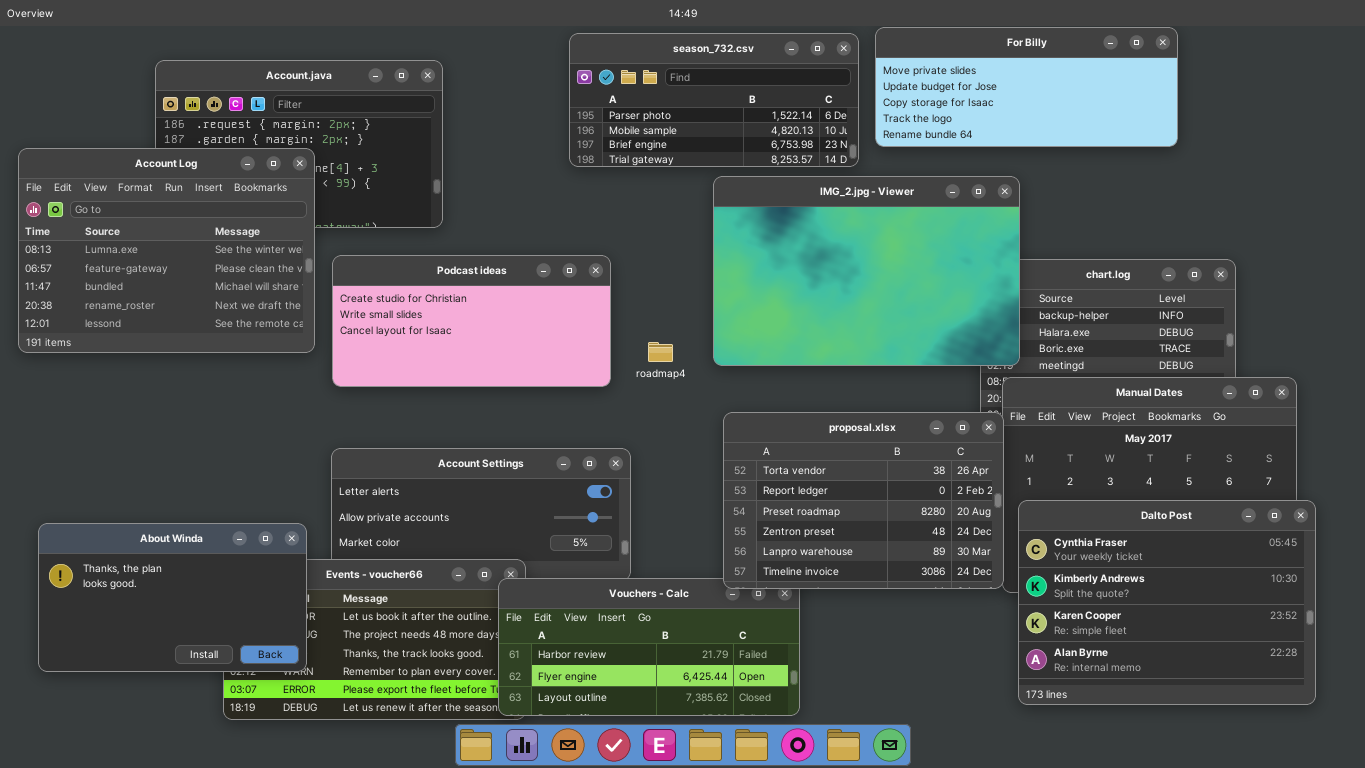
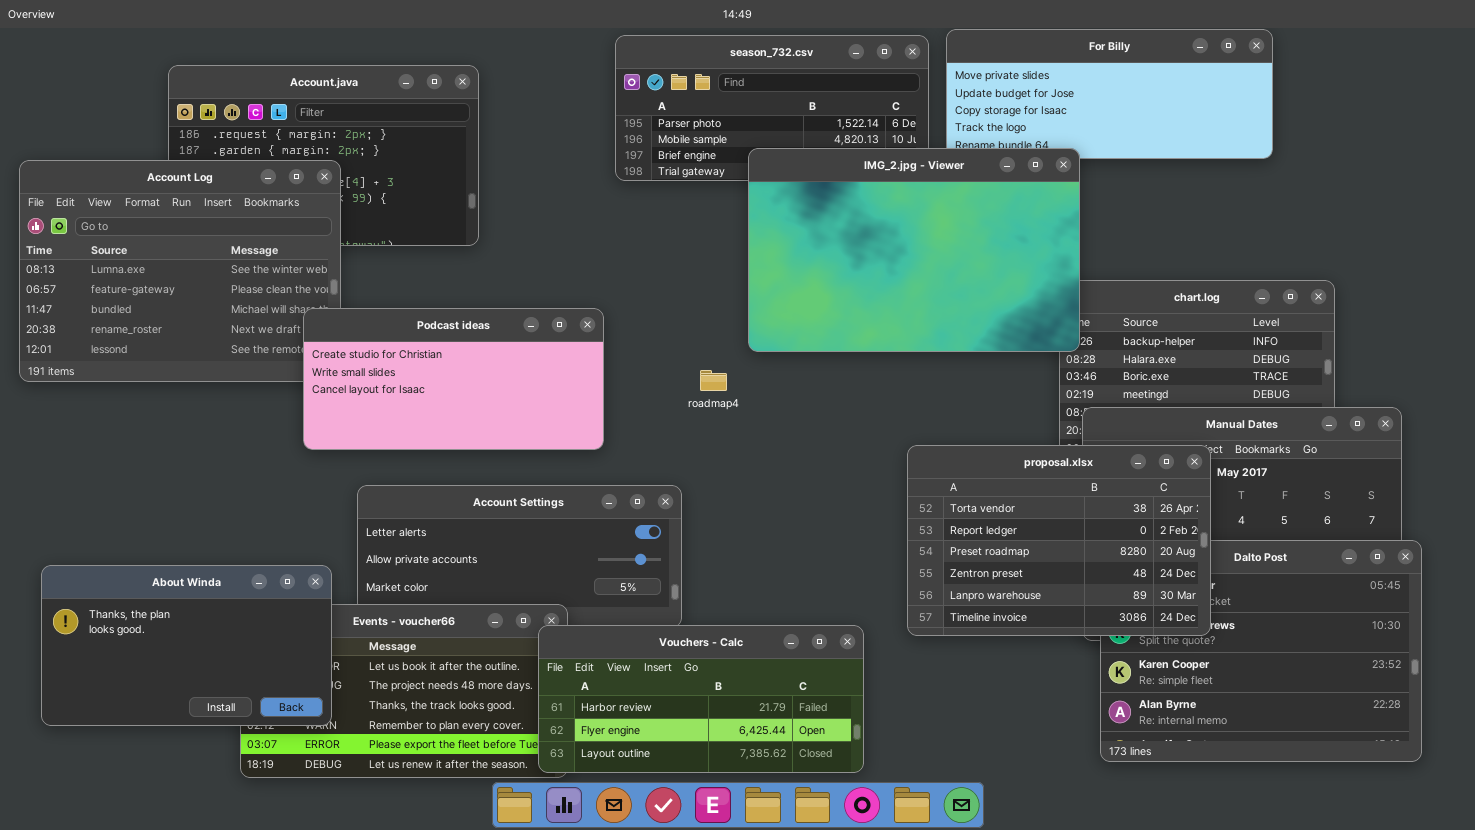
IMG_2.jpg - Viewer: [713,176,1020,366] -> [748,148,1080,352], moved
Podcast ideas: [332,255,611,387] -> [303,308,604,450], moved
proposal.xlsx: [723,412,1004,589] -> [907,445,1211,636], moved

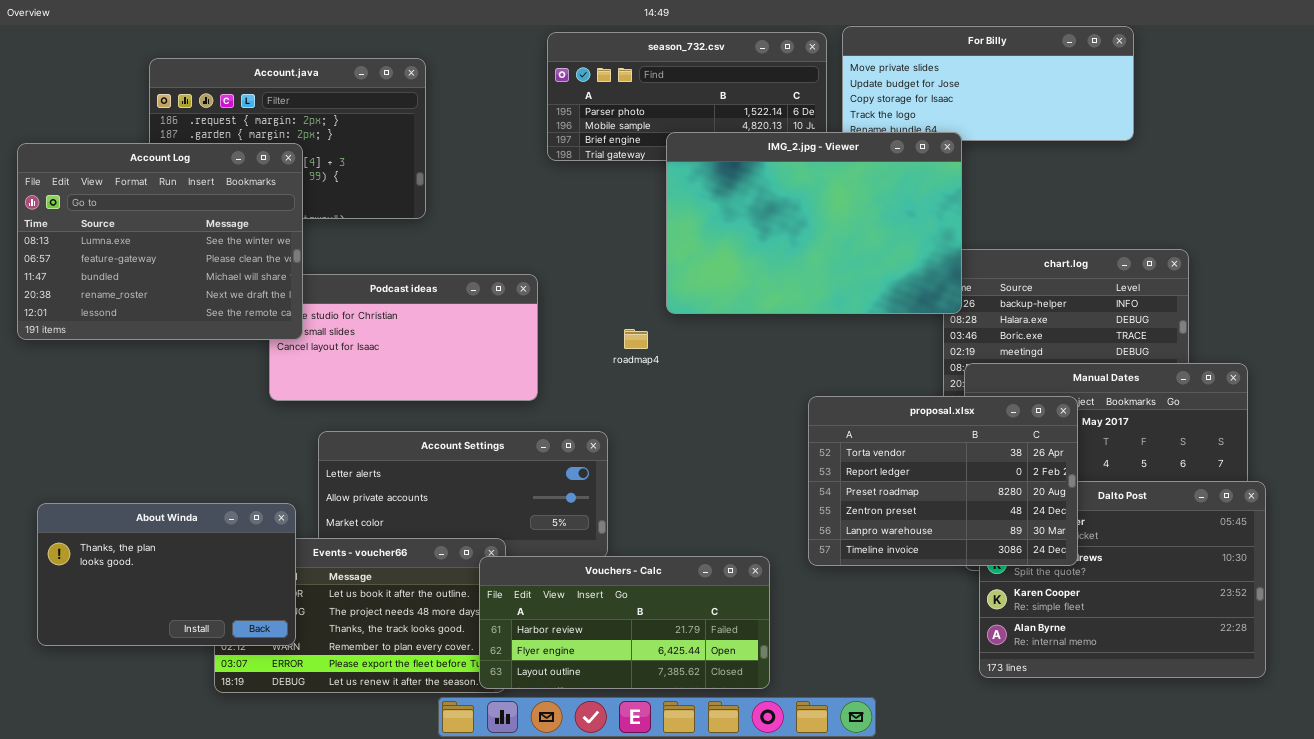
Account Log: [19,160,341,382] -> [17,143,303,340], raised

